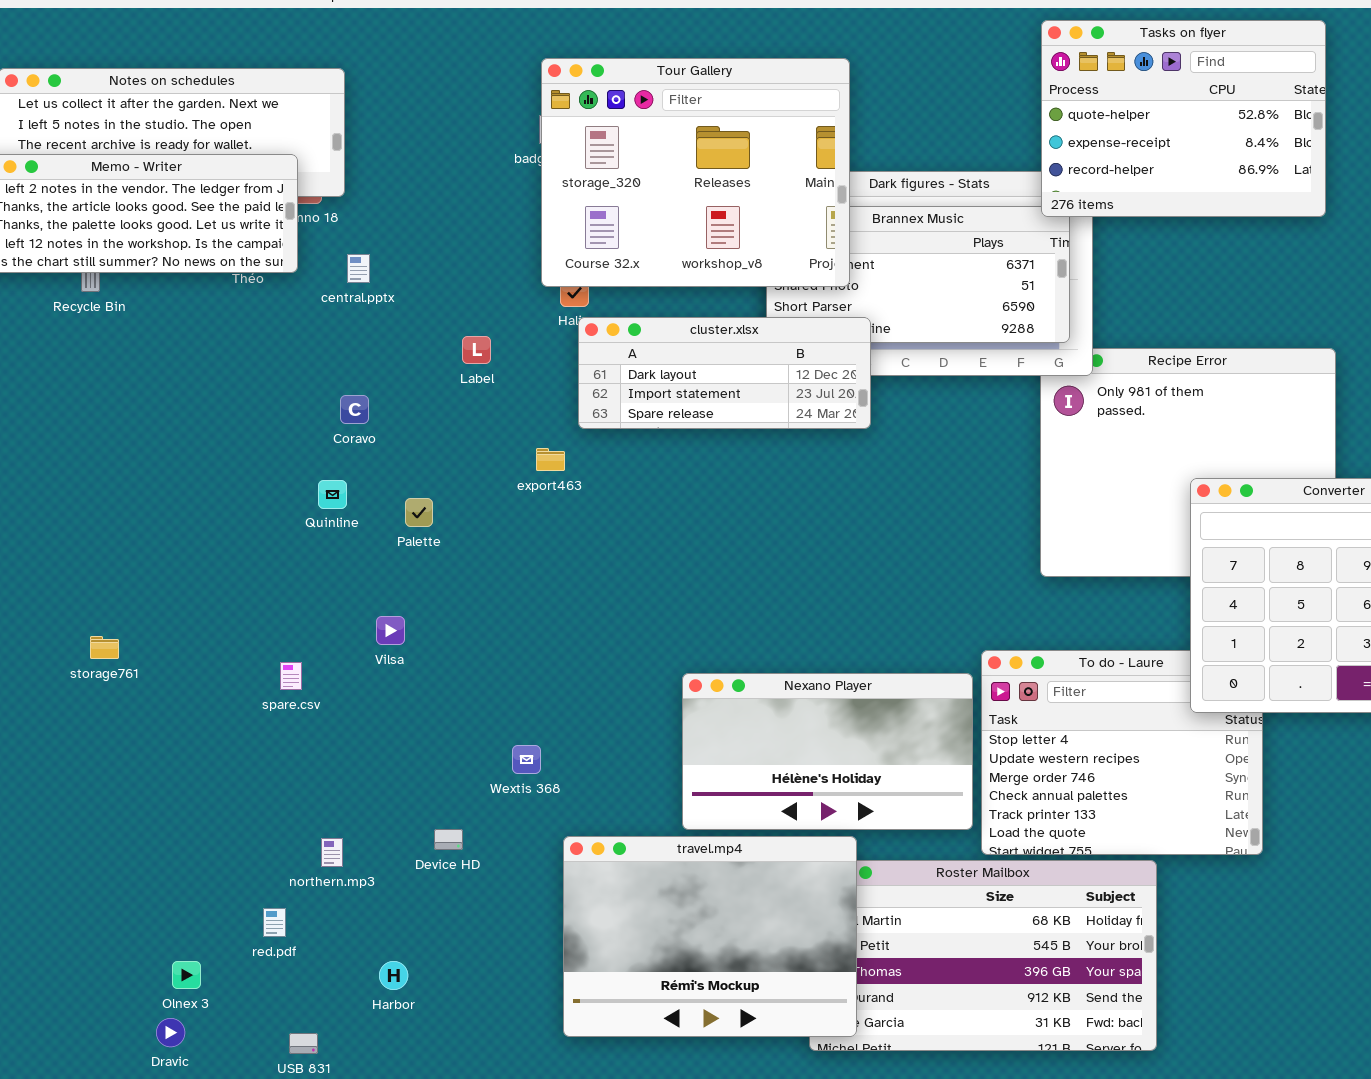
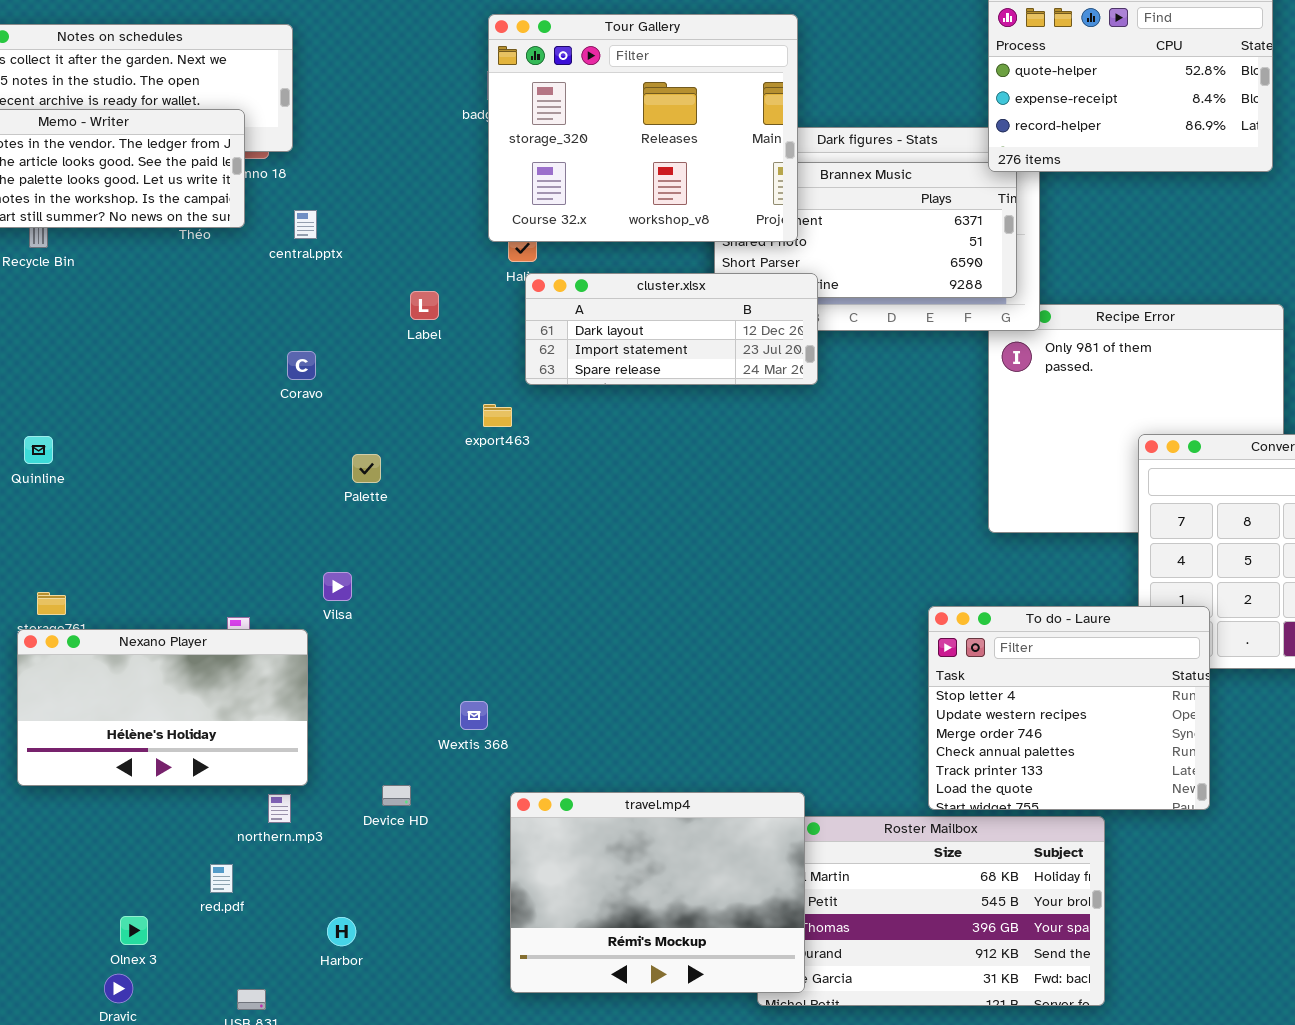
Quinline: [318,480,347,509] -> [24,436,53,464], moved
To do - Laure: [981,650,1263,855] -> [928,606,1210,810], raised
Nexano Player: [682,673,973,830] -> [17,629,308,786], moved

